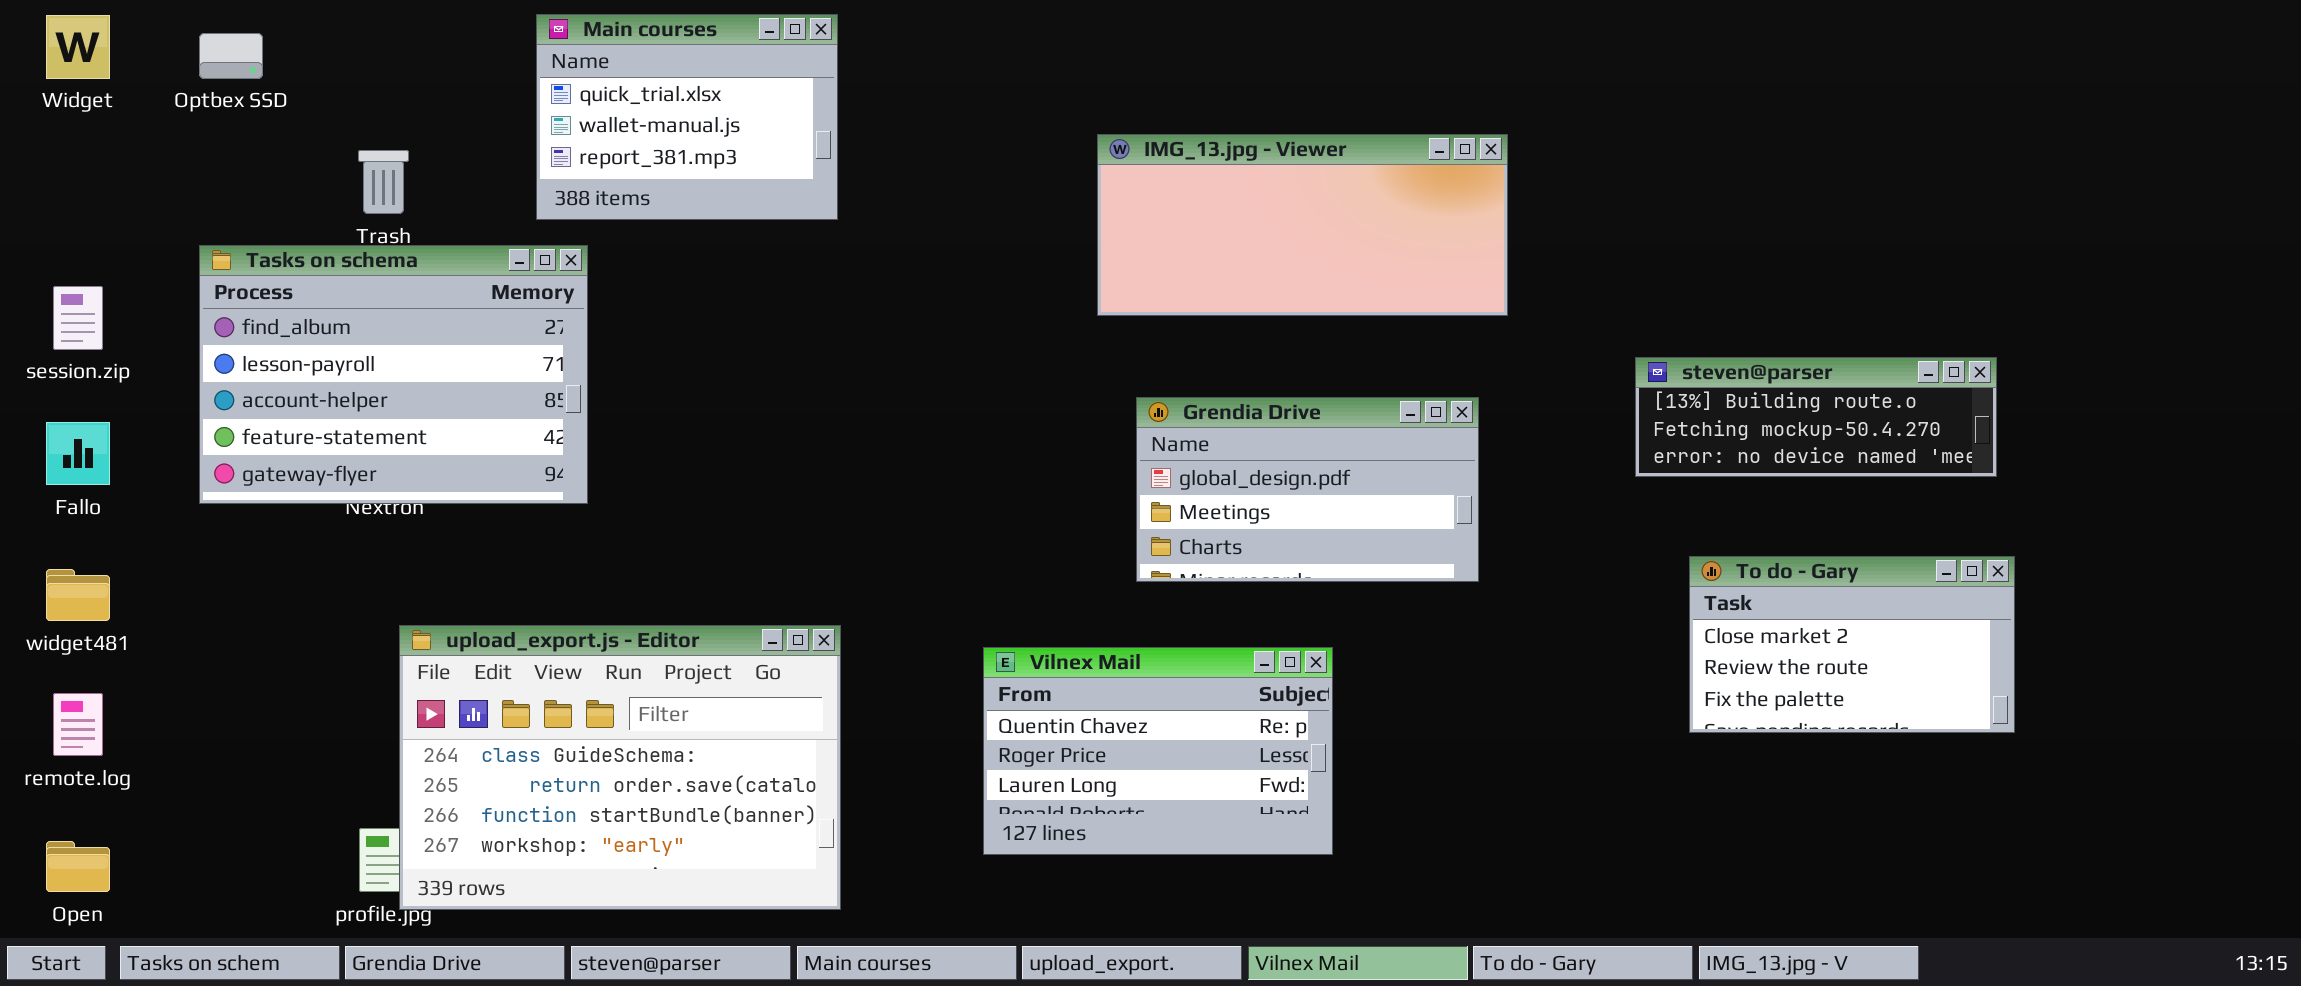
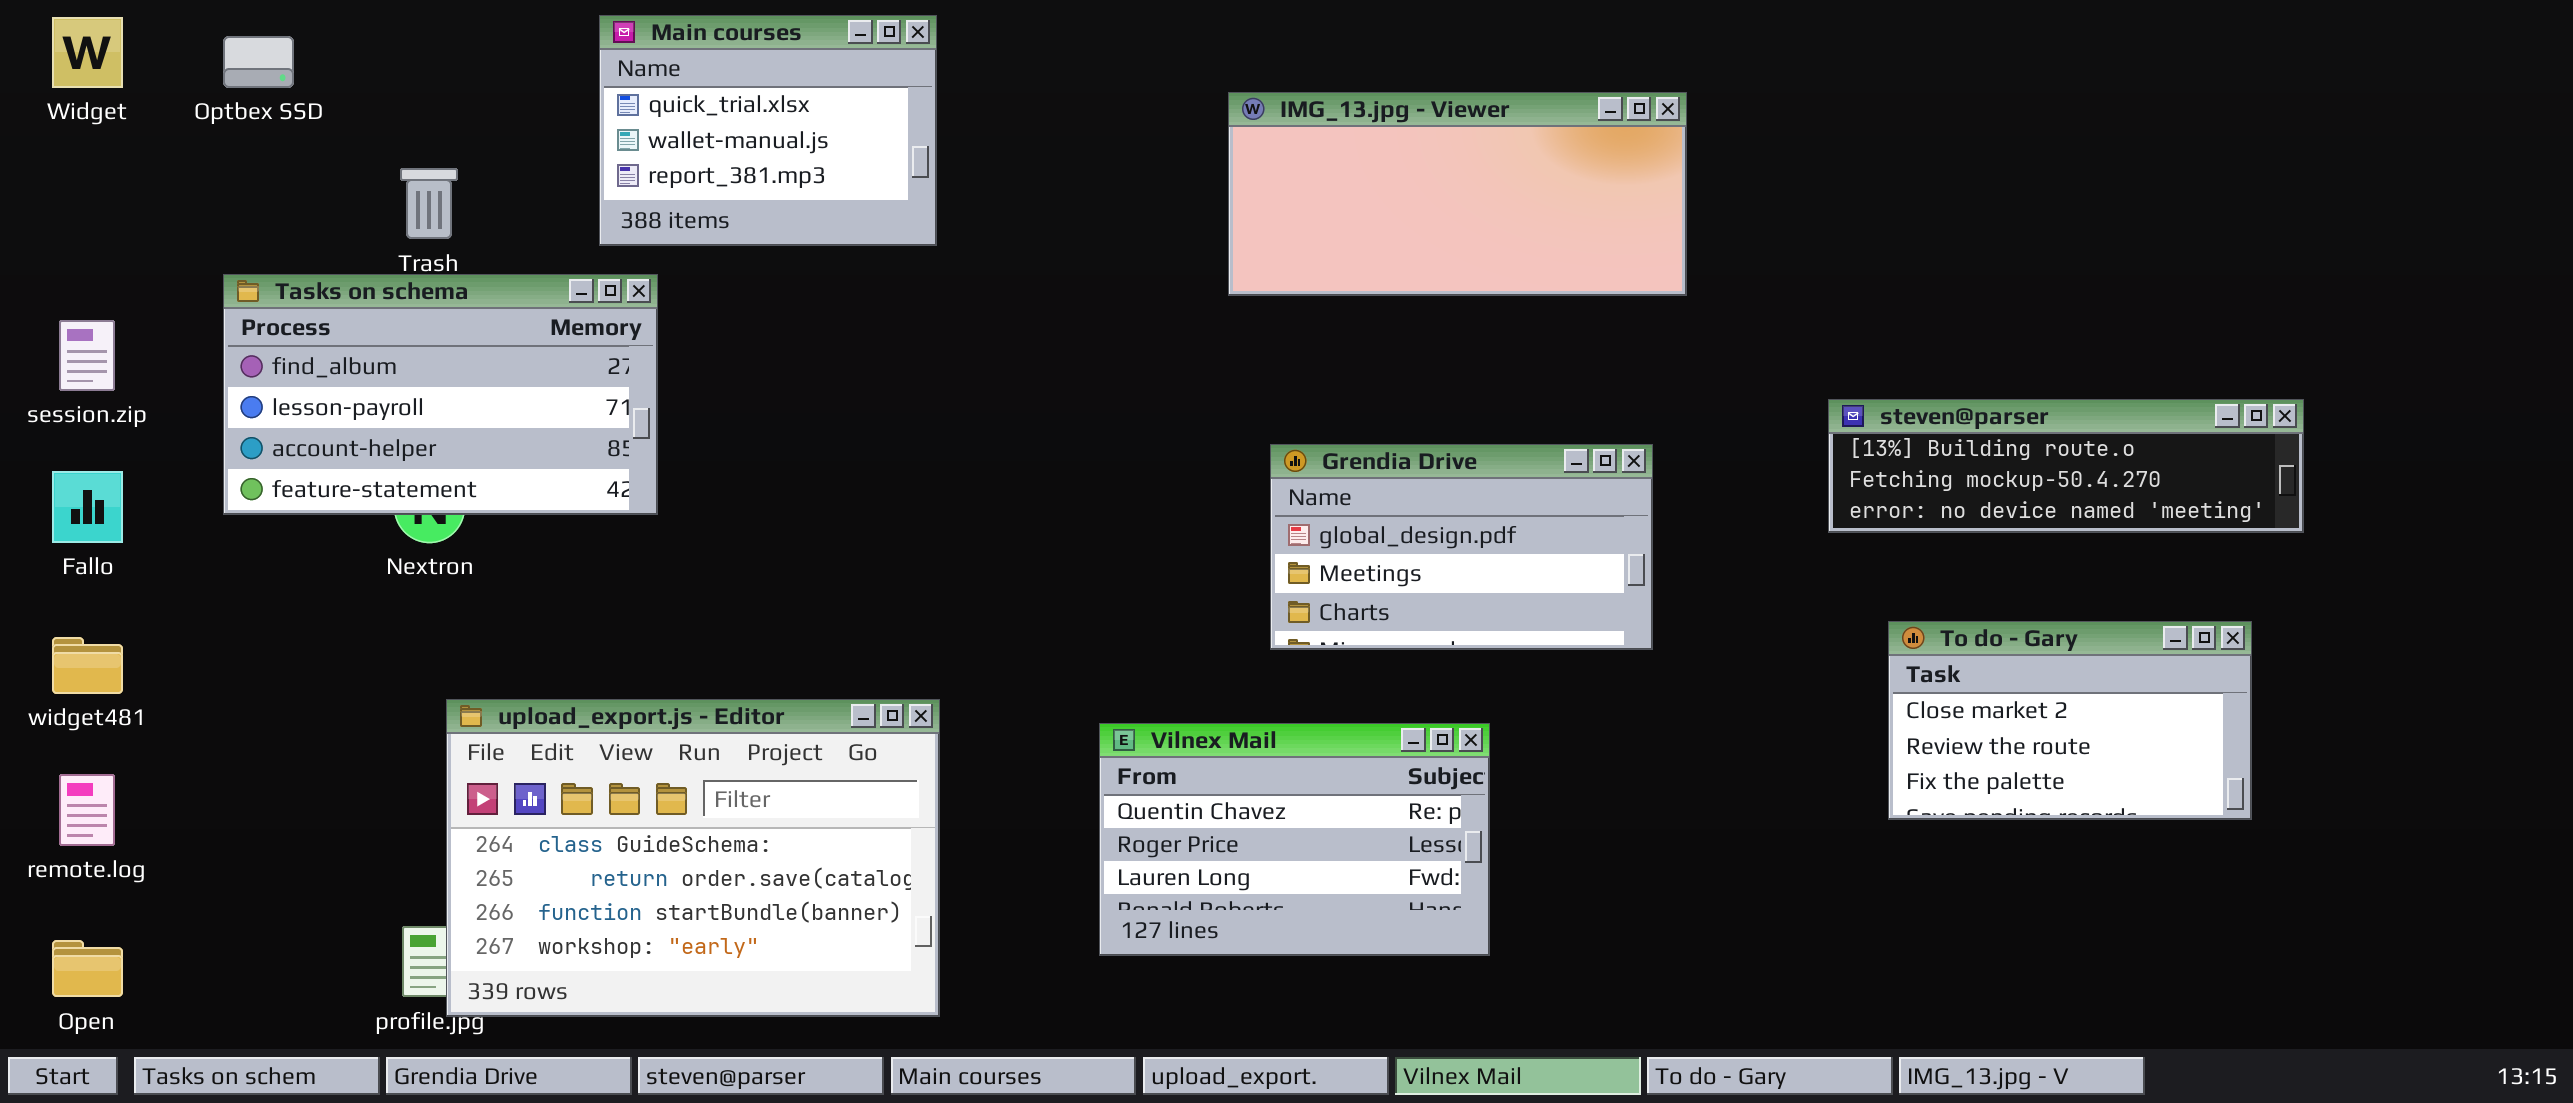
IMG_13.jpg - Viewer: [1097,134,1508,316] -> [1228,92,1687,296], moved
Tasks on schema: [199,245,588,504] -> [223,274,658,515], resized
steven@parser: [1635,357,1997,477] -> [1828,399,2304,533], resized

